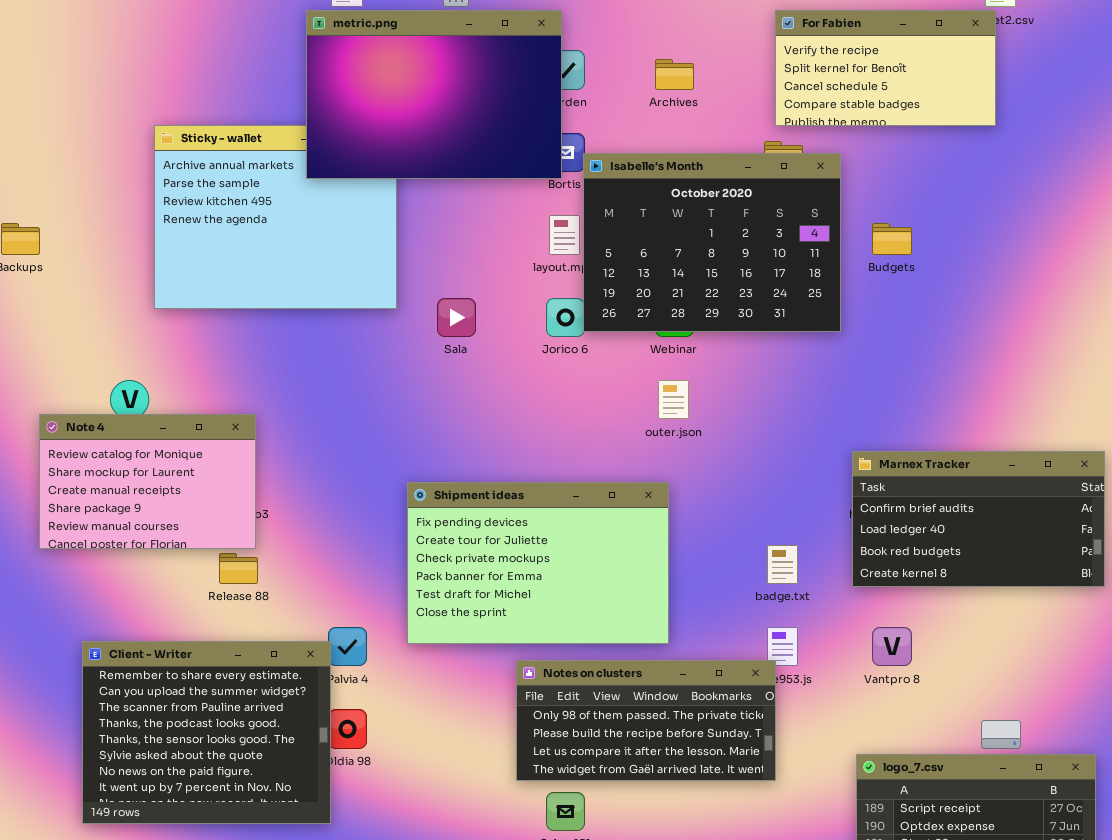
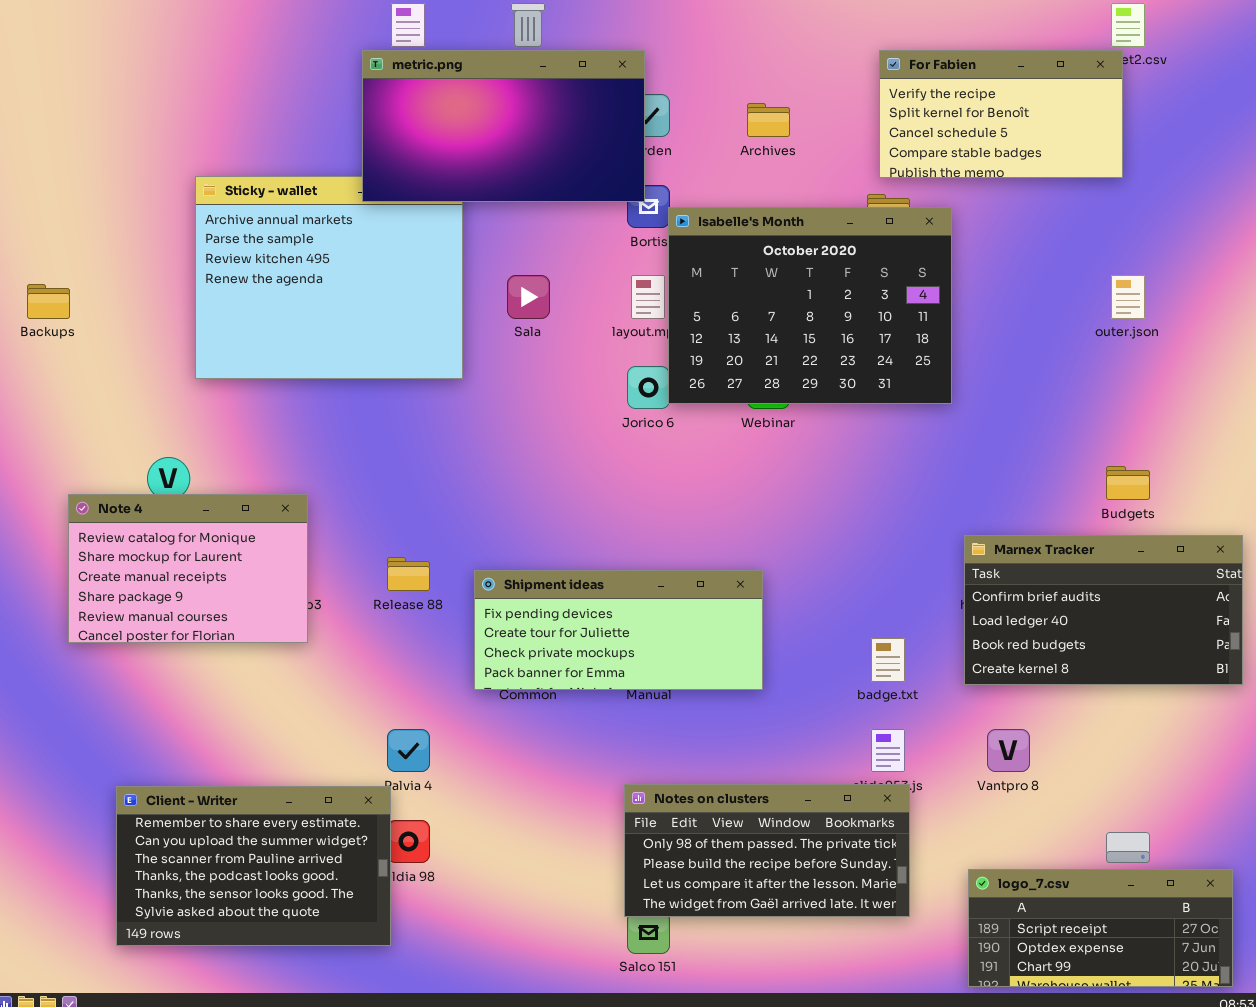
metric.png: [306,10,562,179] -> [362,50,645,202], resized
Budgets: [872,223,912,255] -> [1106,466,1150,500], moved
Sala: [437,298,476,337] -> [507,275,550,319], moved
outer.json: [658,380,689,419] -> [1111,275,1145,319], moved
Shipment ideas: [407,482,669,644] -> [474,570,763,690], resized
Release 88: [219,553,258,584] -> [387,557,430,591], moved
Client - Writer: [82,641,331,824] -> [116,786,391,946], resized
Notes on clusters: [516,660,776,781] -> [624,784,910,917], moved

